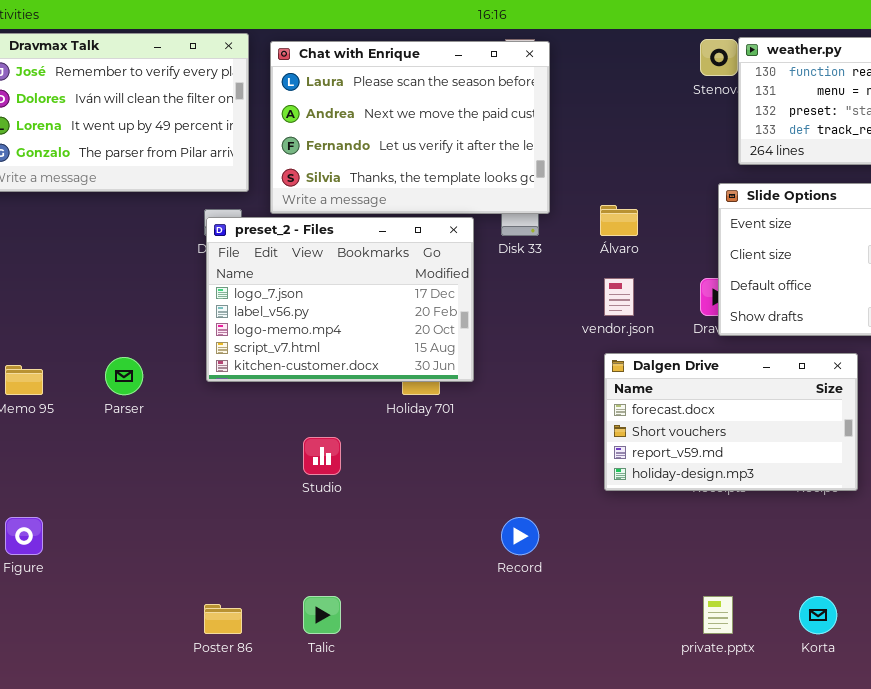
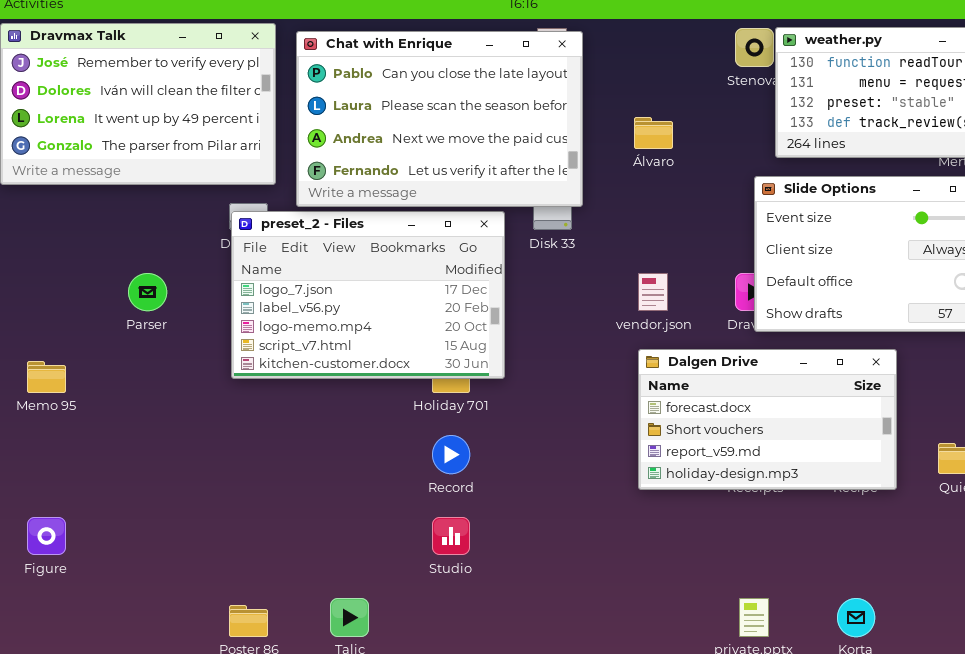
Chat with Enrique: [270,41,550,214] -> [296,31,583,207], scrolled up 1 row
Álvaro: [600,205,638,236] -> [634,117,673,149], moved
Parser: [105,357,143,395] -> [128,273,167,311], moved
Studio: [303,437,341,475] -> [432,517,470,555], moved
Record: [501,517,539,555] -> [432,435,470,474], moved

